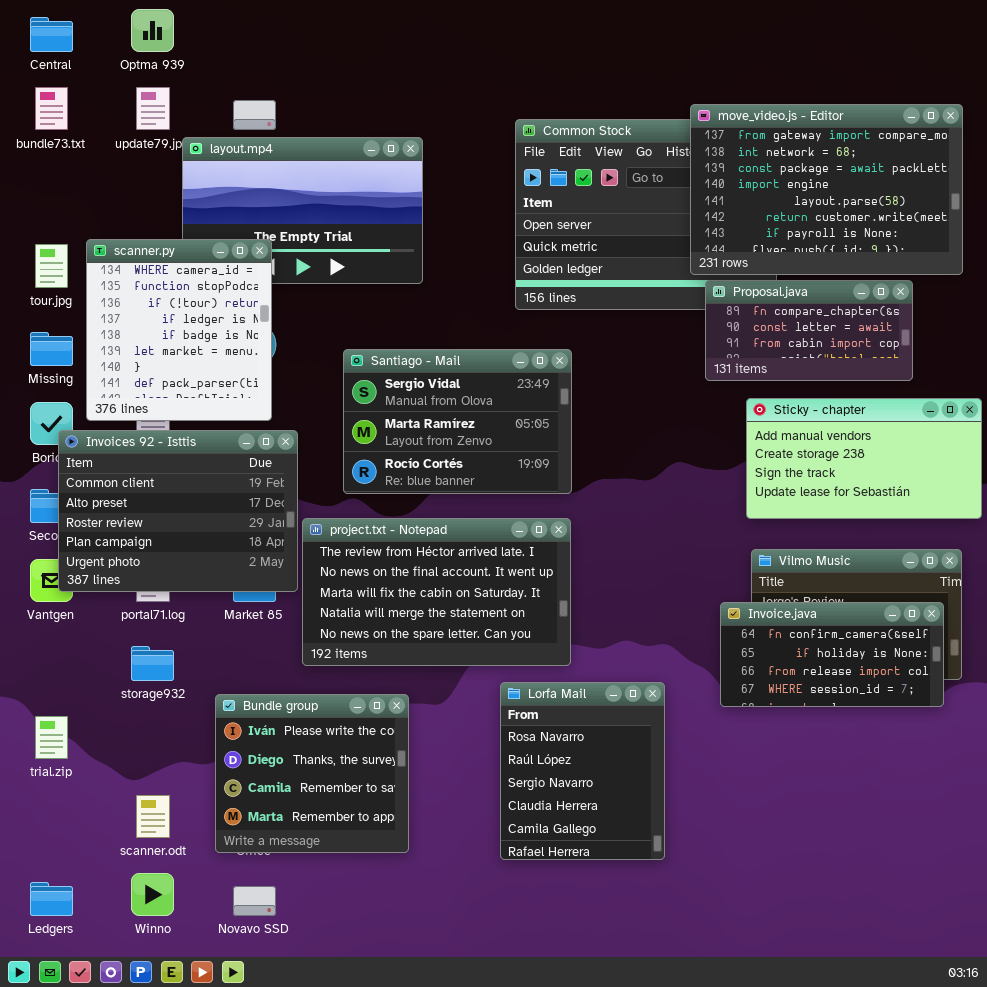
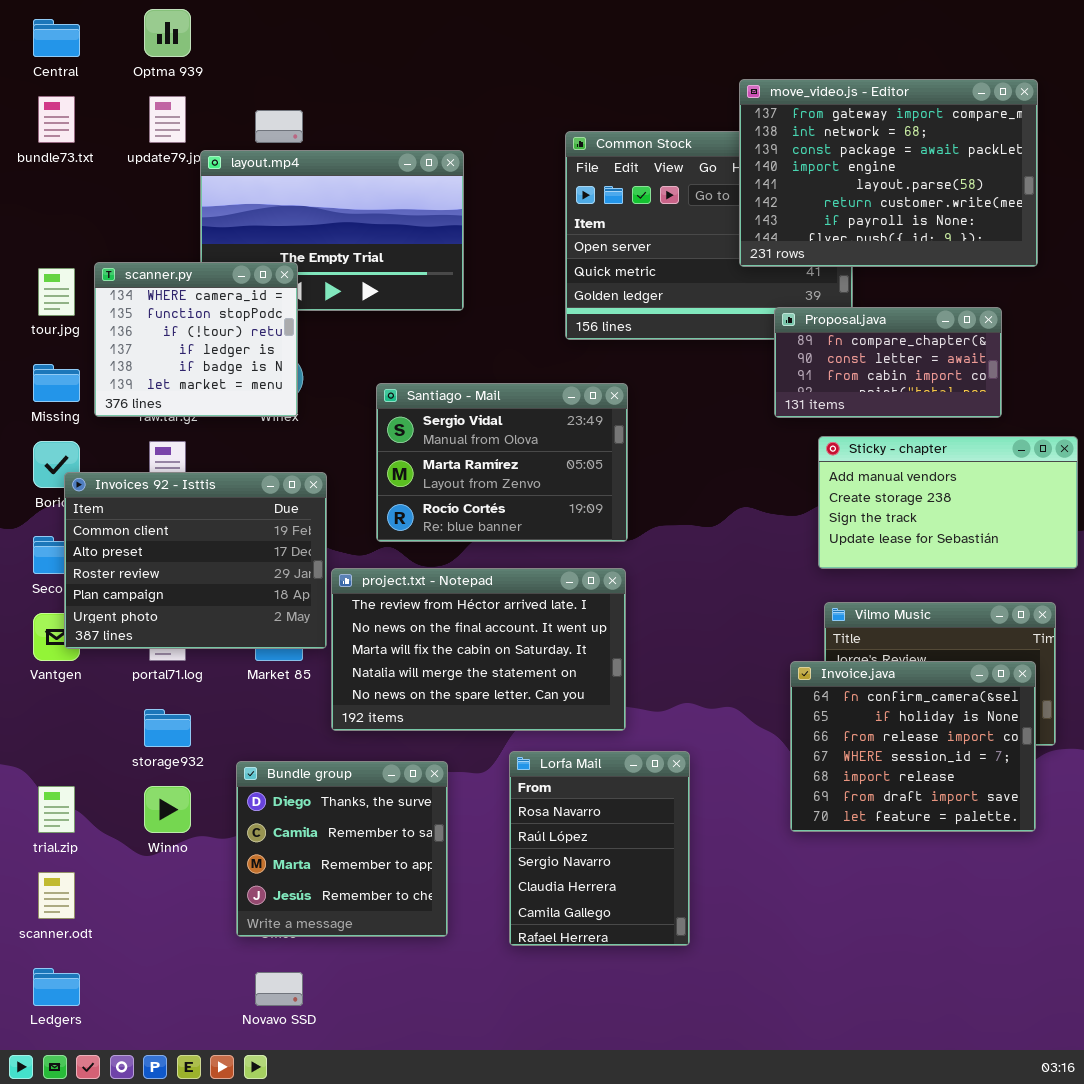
move_video.js - Editor: [690,104,963,275] -> [739,79,1038,267], moved
scanner.py: [86,239,272,421] -> [94,262,298,417], resized
Invoice.java: [720,602,944,707] -> [790,661,1036,832], resized
Lorfa Mail: [500,682,665,860] -> [509,751,690,946], moved
Bundle group: [215,694,409,853] -> [236,761,448,937], scrolled down 1 row
scanner.odt: [136,795,170,838] -> [38,872,75,919], moved
Winno: [131,873,174,916] -> [144,786,191,833], moved

